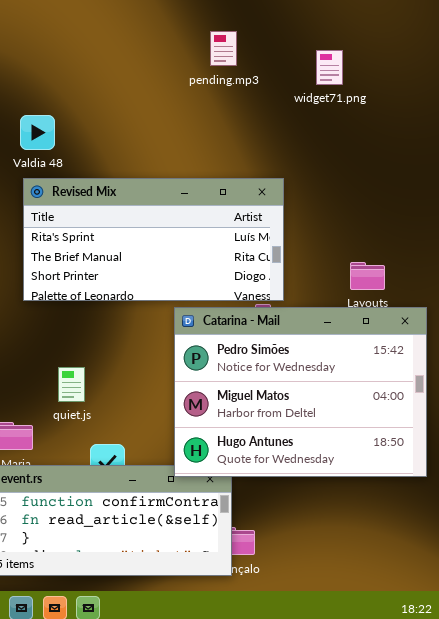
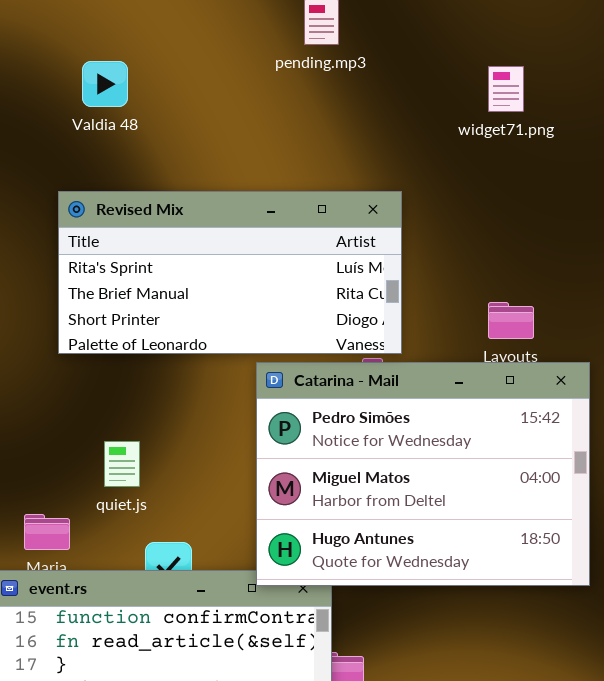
widget71.png: [316,50,343,85] -> [488,66,524,112], moved
Valdia 48: [20,115,55,150] -> [82,61,128,107], moved

